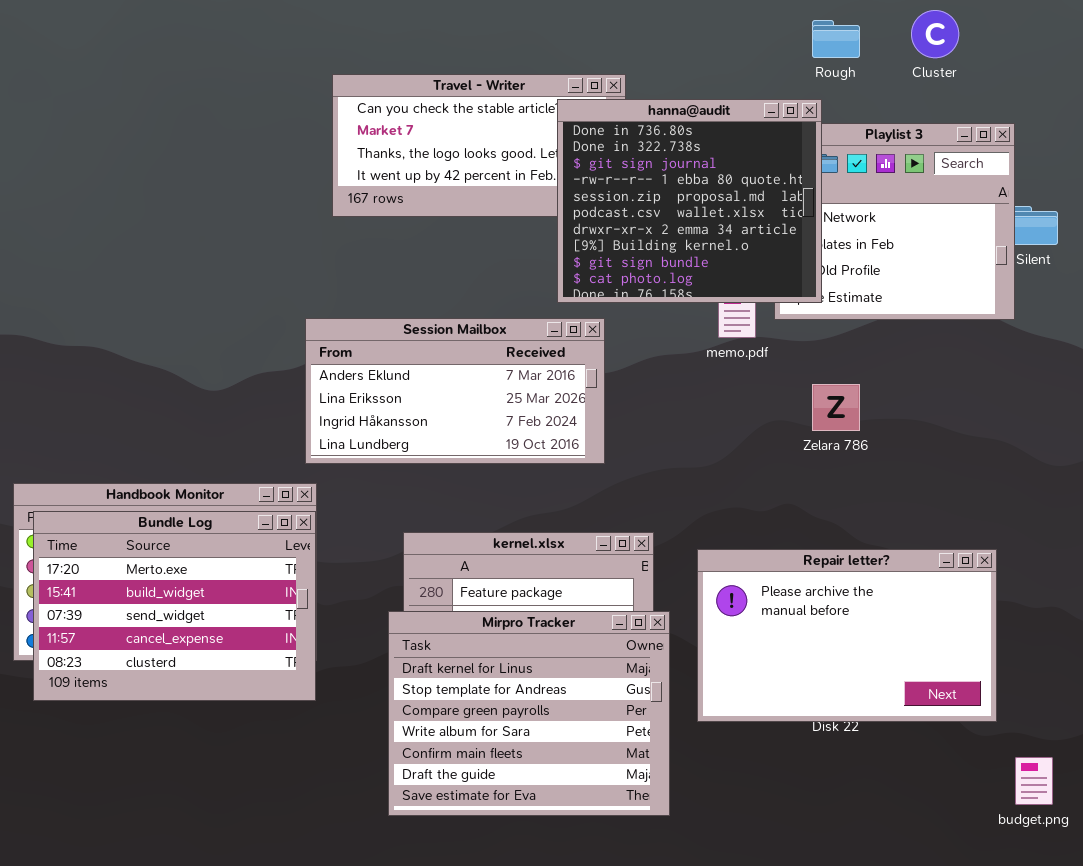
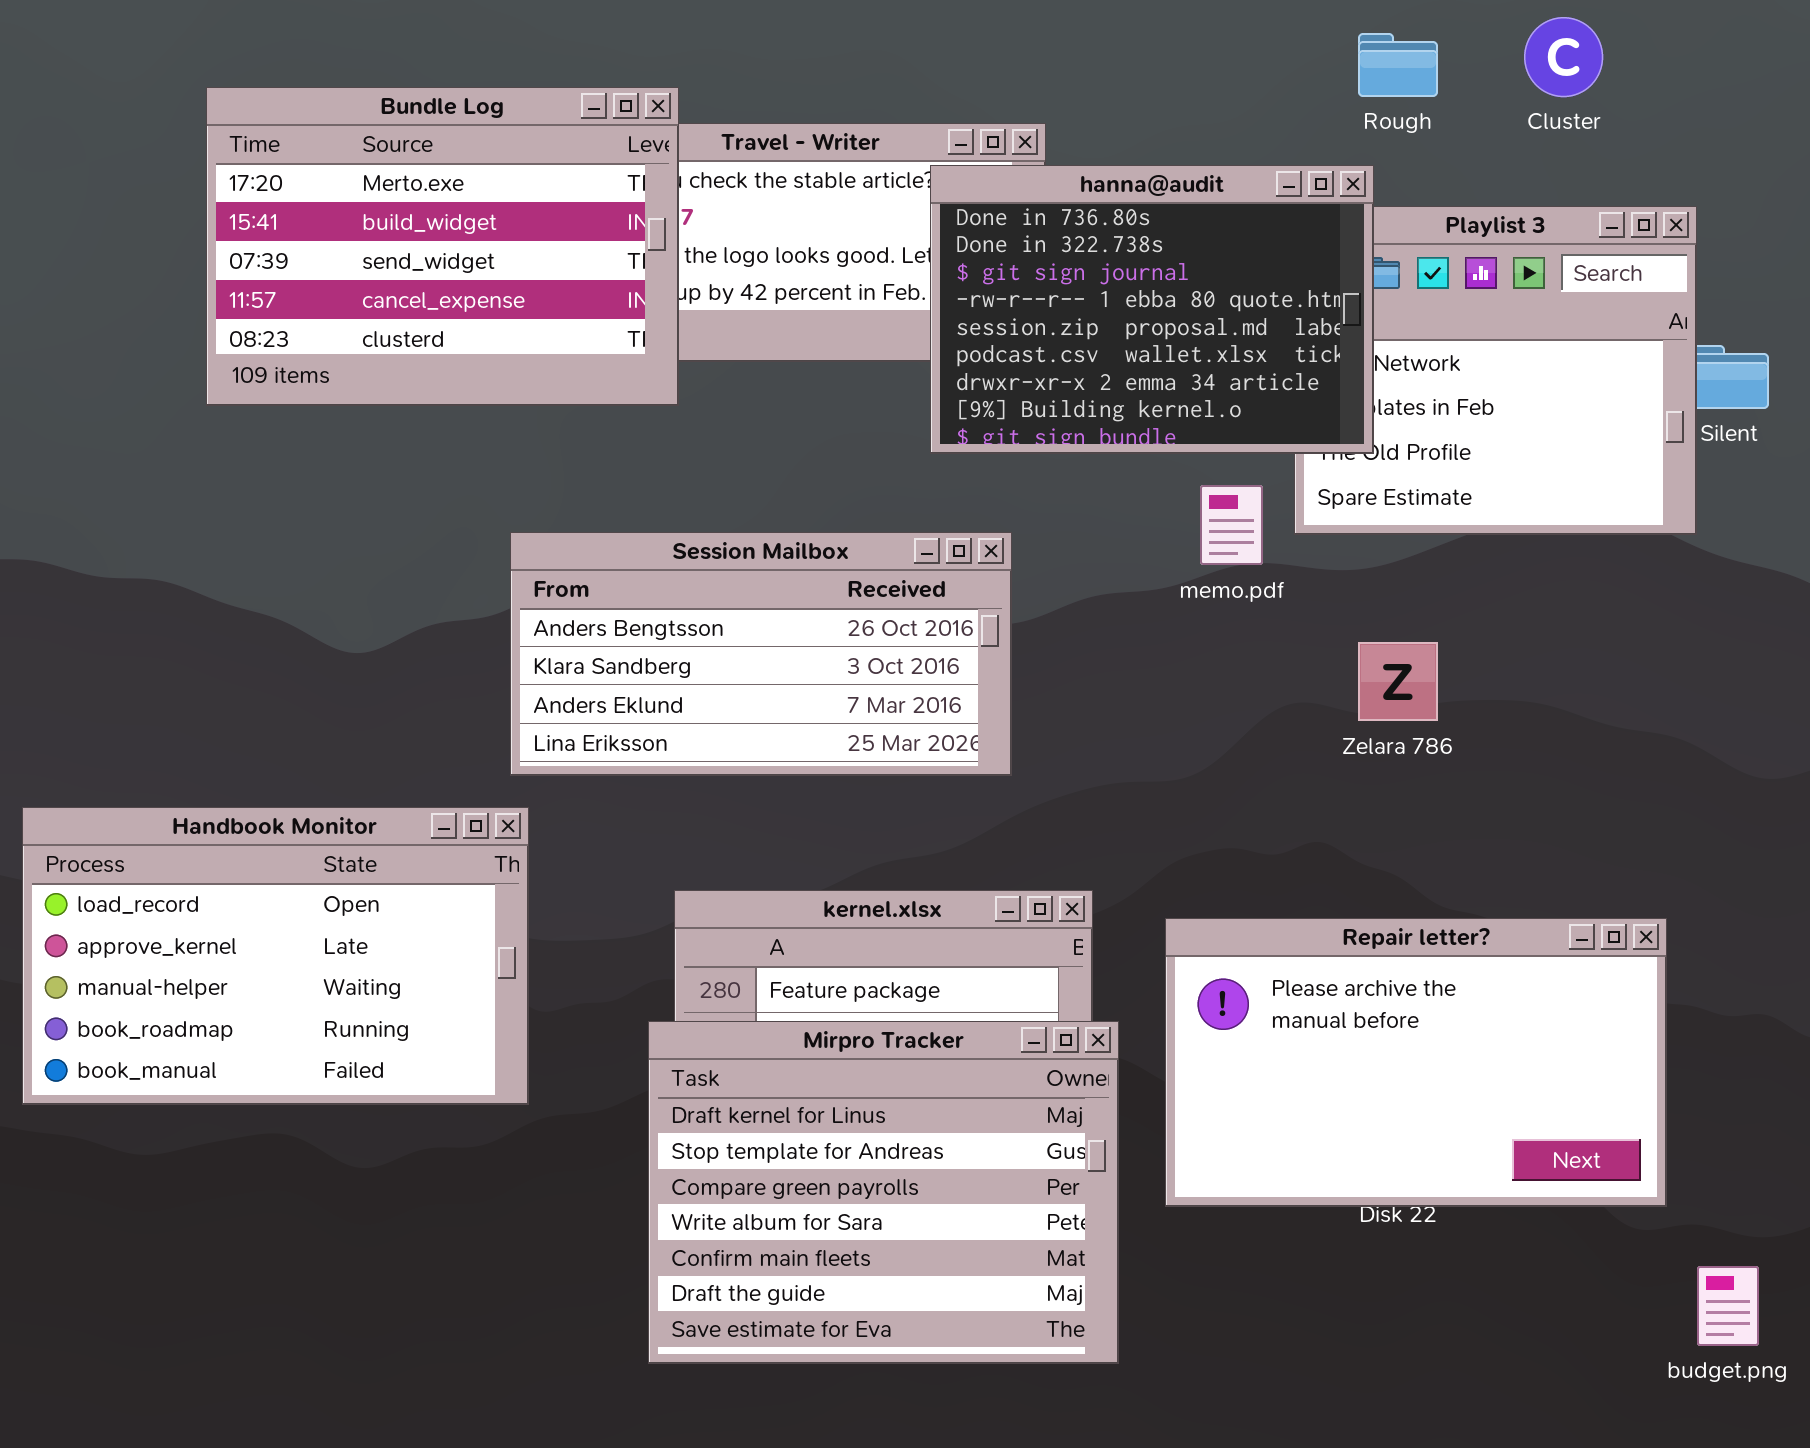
hanna@audit: [557,99,822,303] -> [930,165,1374,454], resized
Session Mailbox: [305,318,605,464] -> [510,532,1012,776], scrolled up 2 rows
Bundle Log: [33,511,316,701] -> [206,87,679,406], moved

